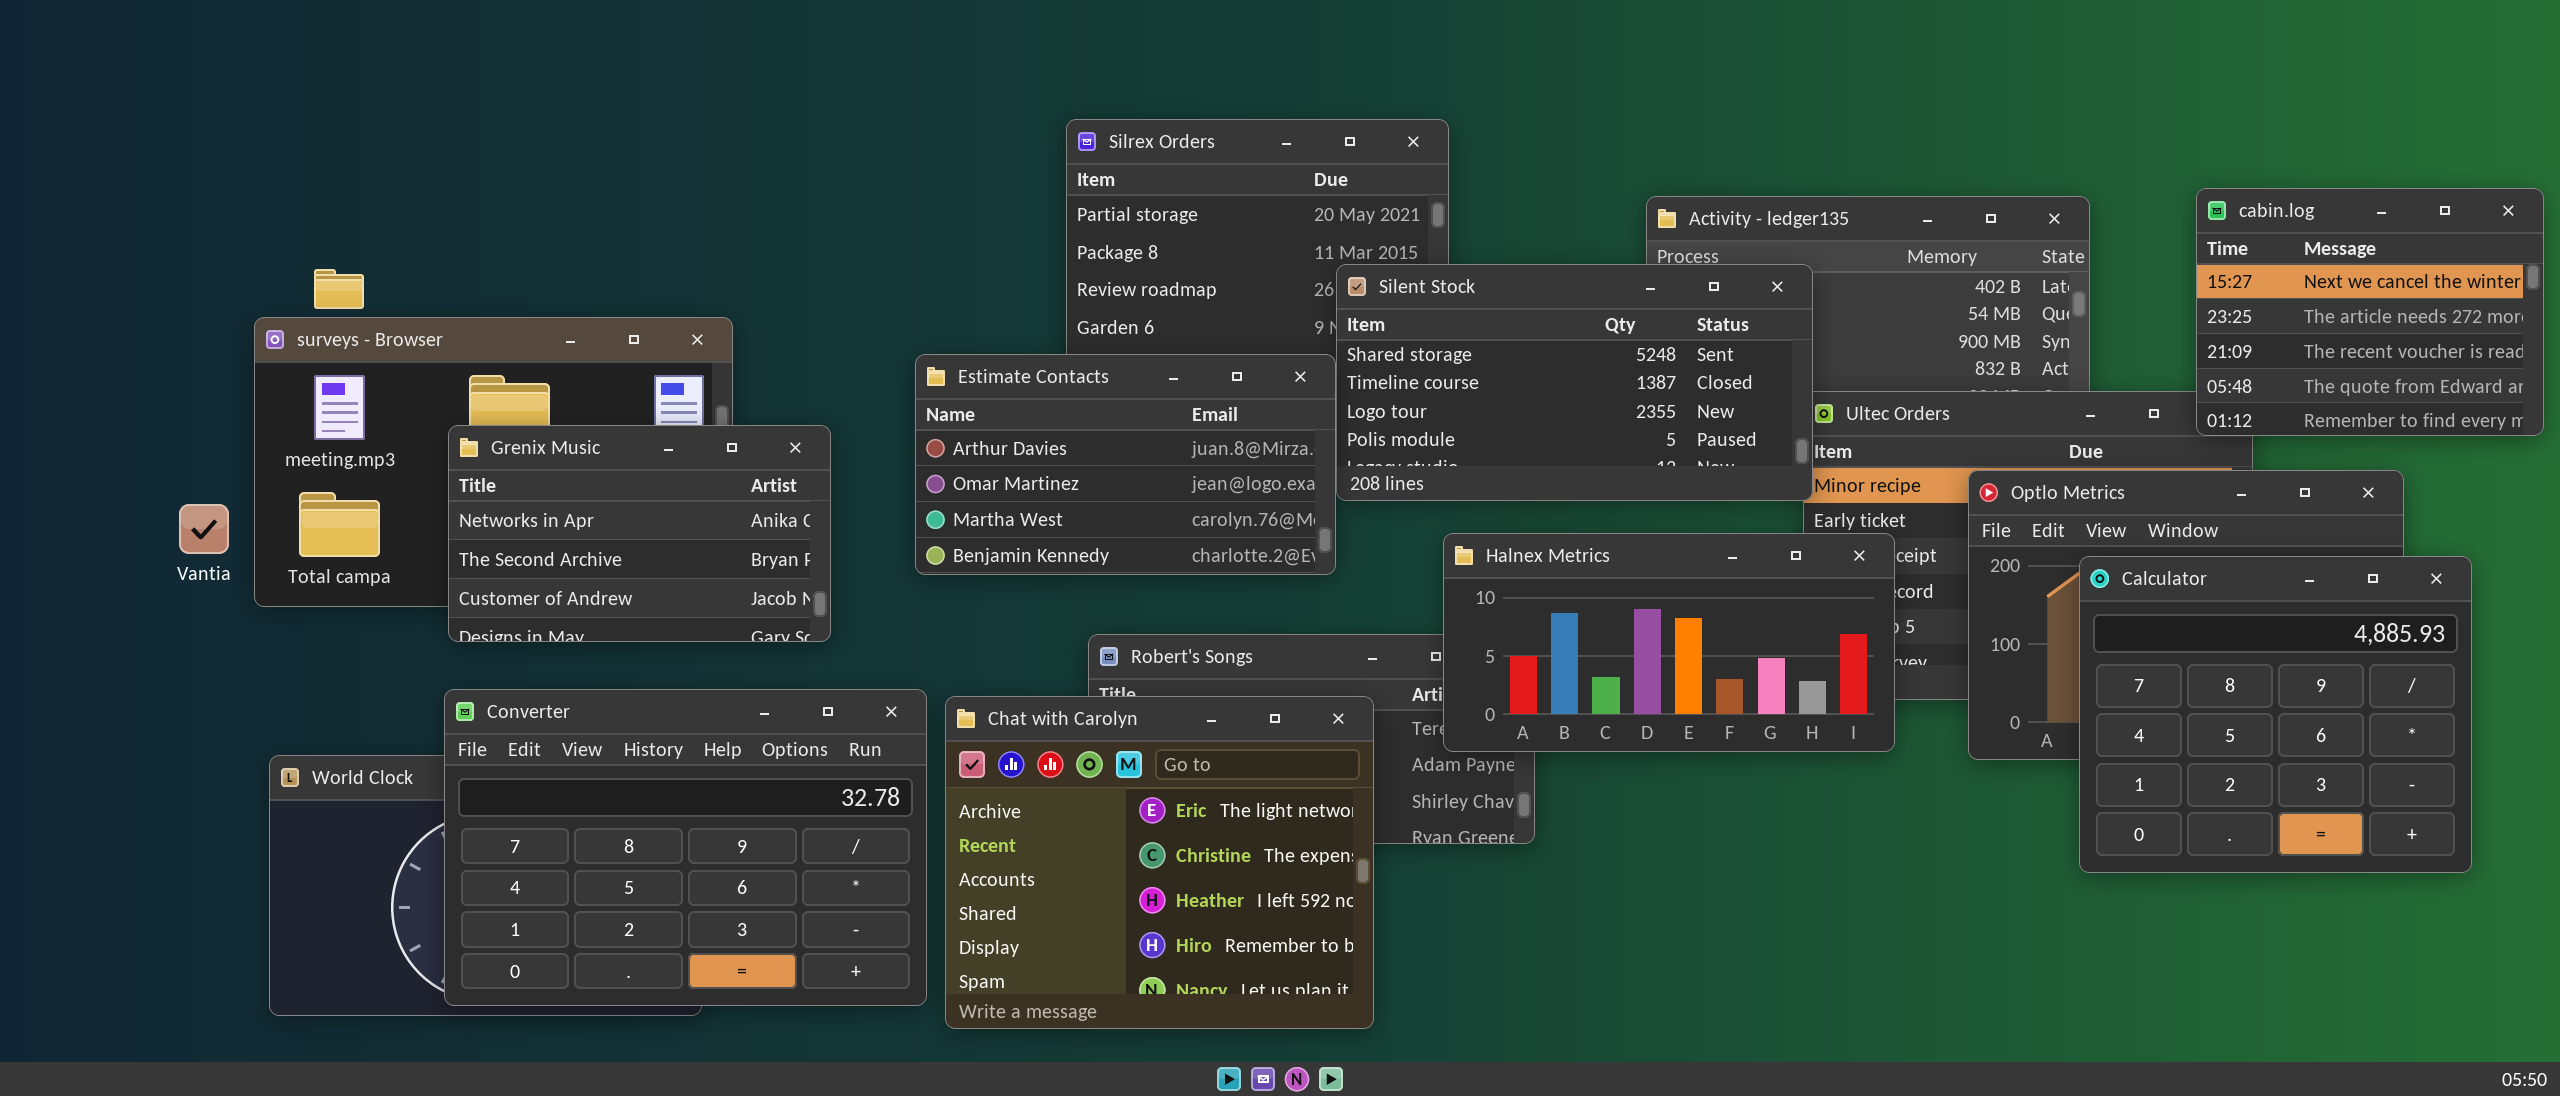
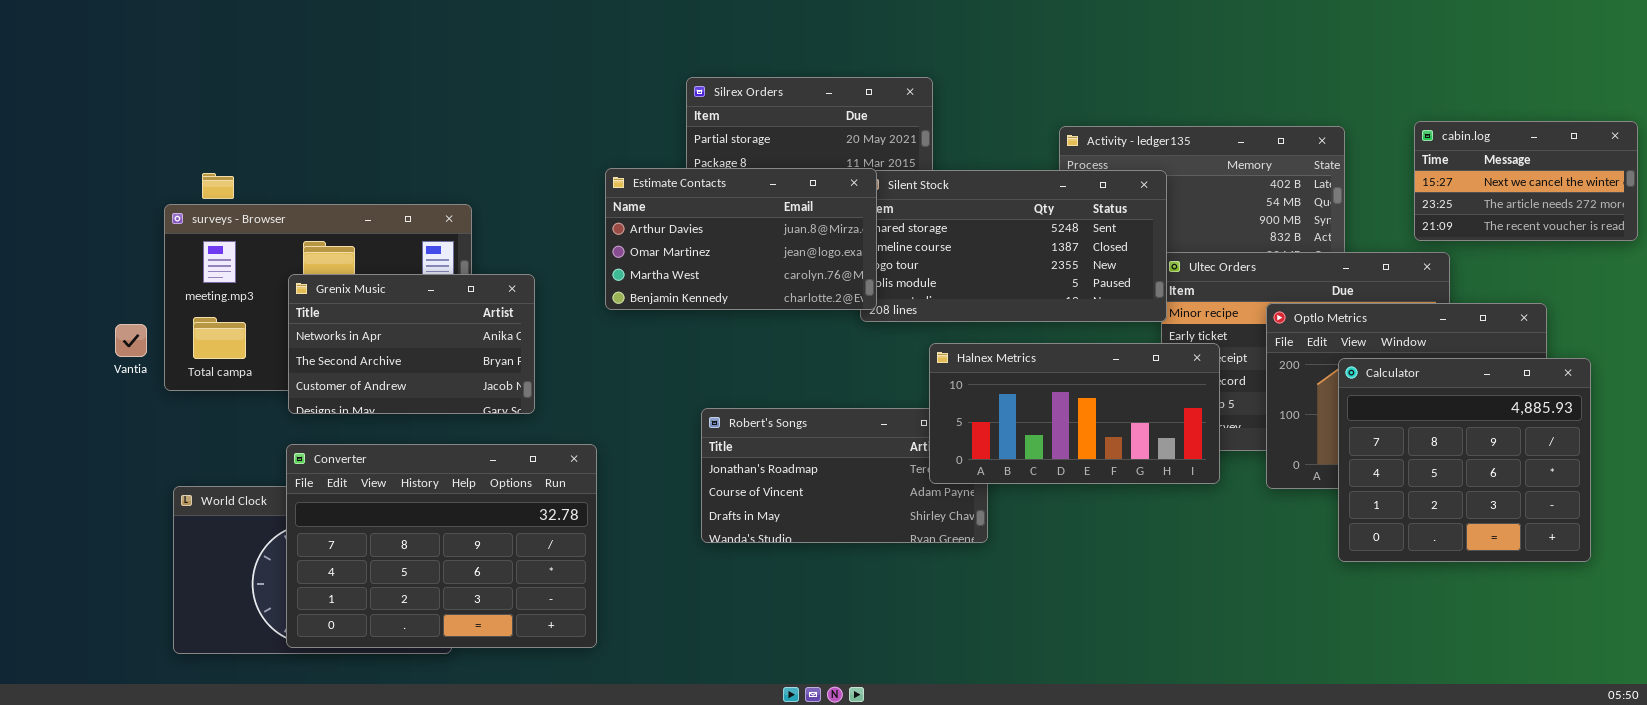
cabin.log: [2196,188,2544,436] -> [1414,121,1638,241], resized
Estimate Contacts: [915,354,1336,575] -> [605,168,877,310], moved
Chat with Carolyn: [945,696,1374,1029] -> none, closed

